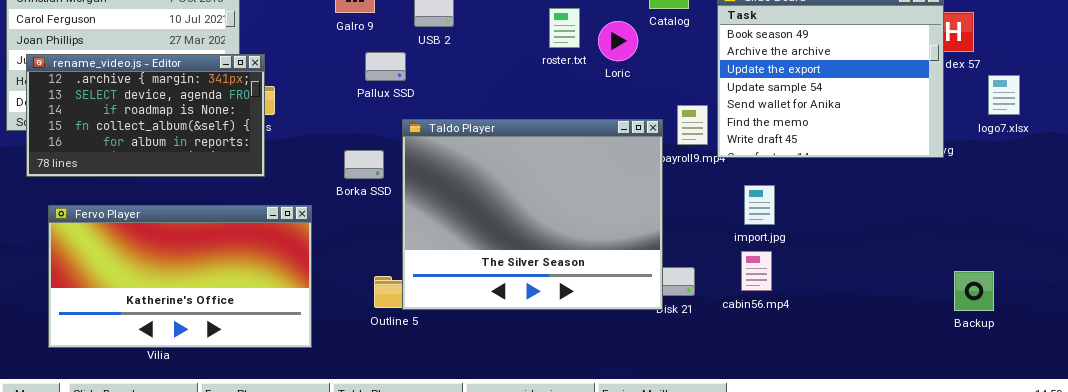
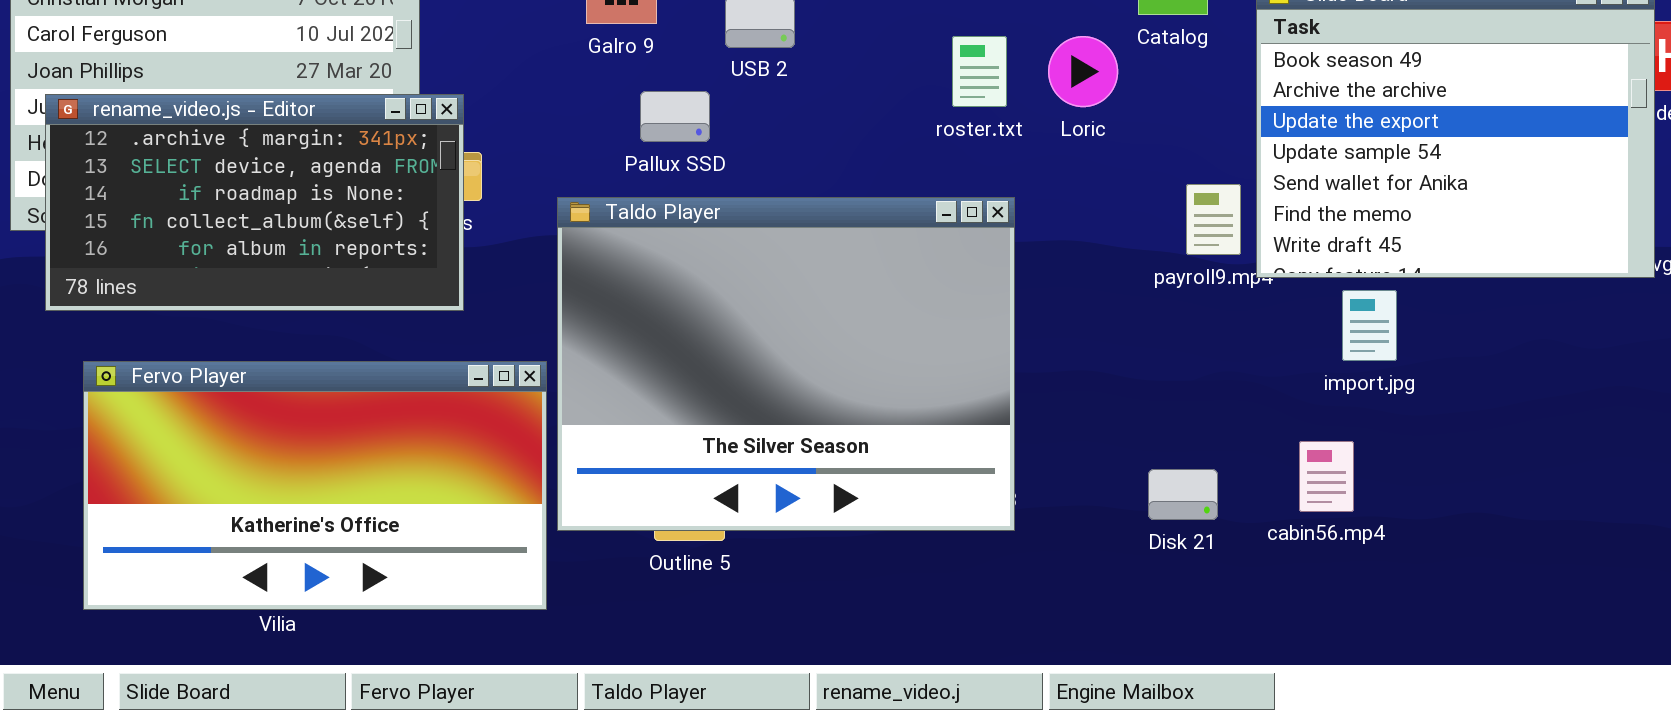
roster.txt: [549,8,580,48] -> [952,36,1007,107], moved
Taldo Player: [402,119,663,310] -> [557,197,1015,531], moved
import.jpg: [744,185,775,225] -> [1342,290,1397,361], moved

